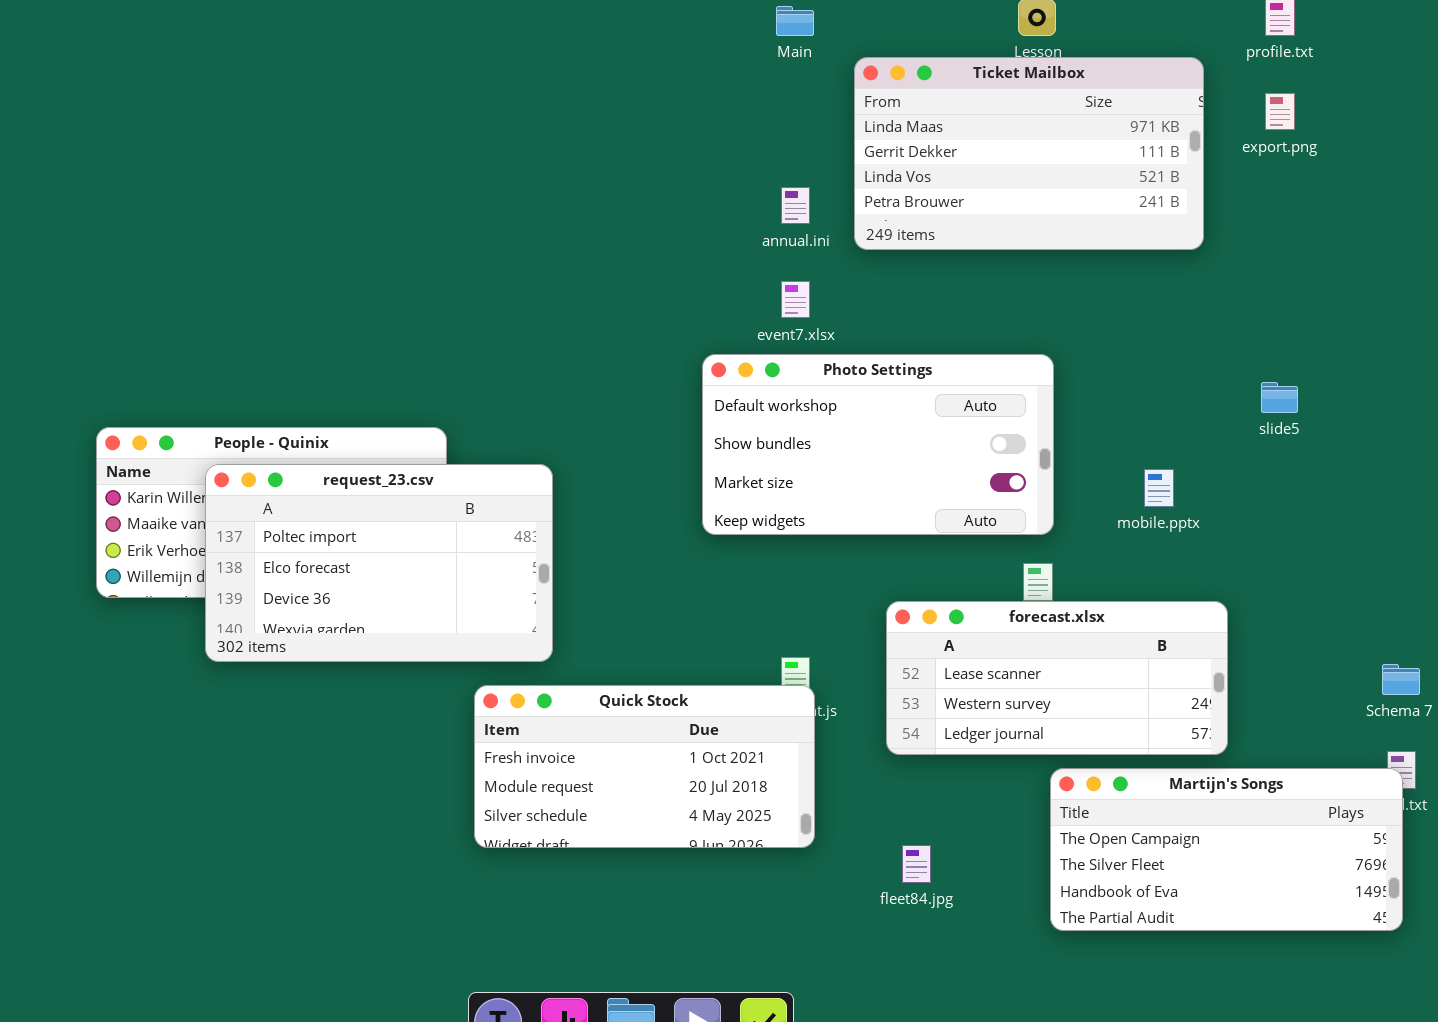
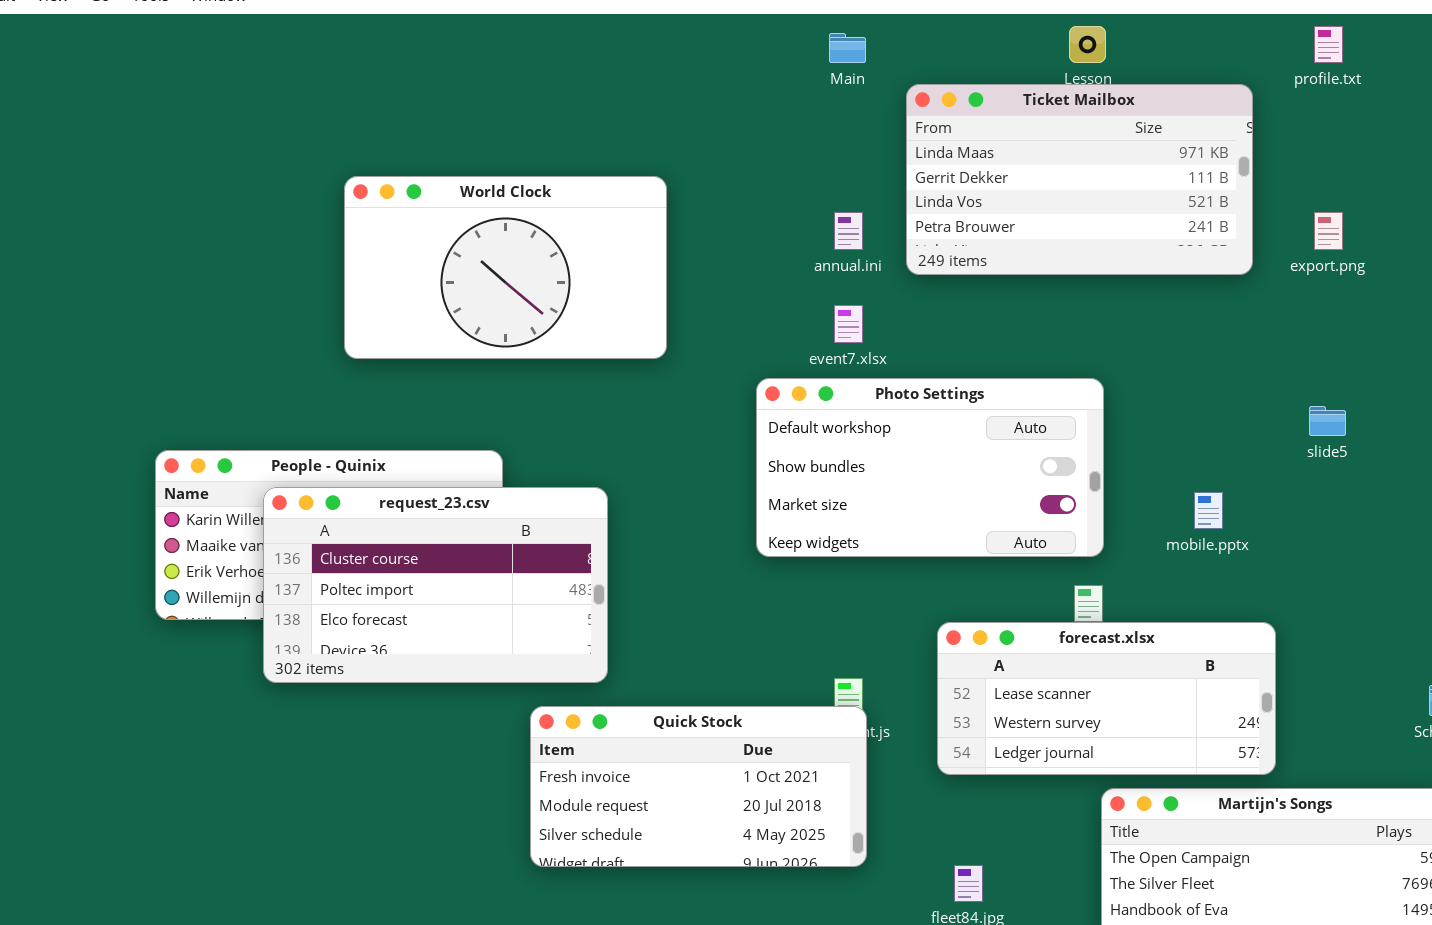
export.png: [1265,93,1295,130] -> [1314,212,1343,250], moved
World Clock: none -> [344,176,667,359], opened
request_23.csv: [205,464,553,662] -> [263,487,608,683], scrolled up 1 row

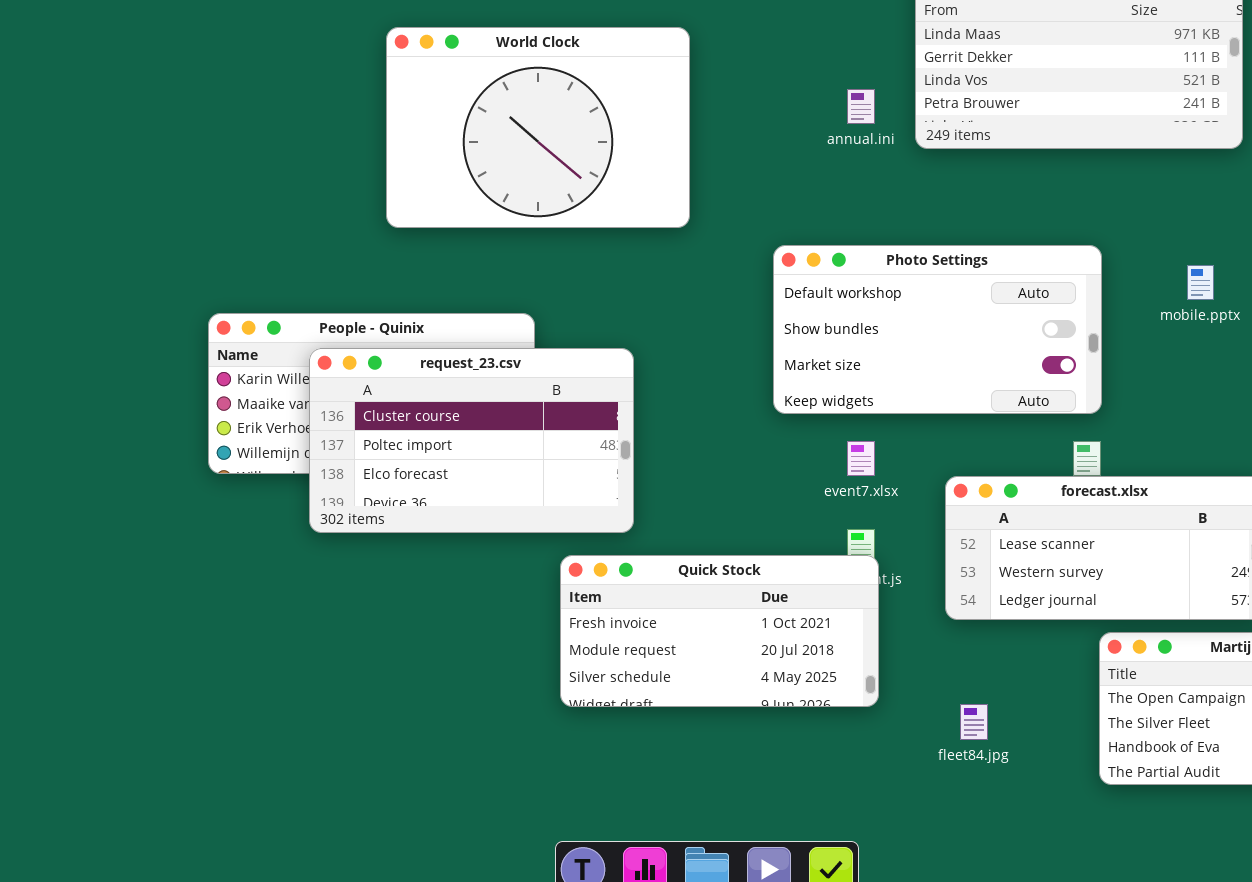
World Clock: [344,176,667,359] -> [386,27,690,228], resized
event7.xlsx: [834,305,863,343] -> [847,441,875,476], moved
mobile.pptx: [1194,492,1223,529] -> [1187,265,1214,300], moved

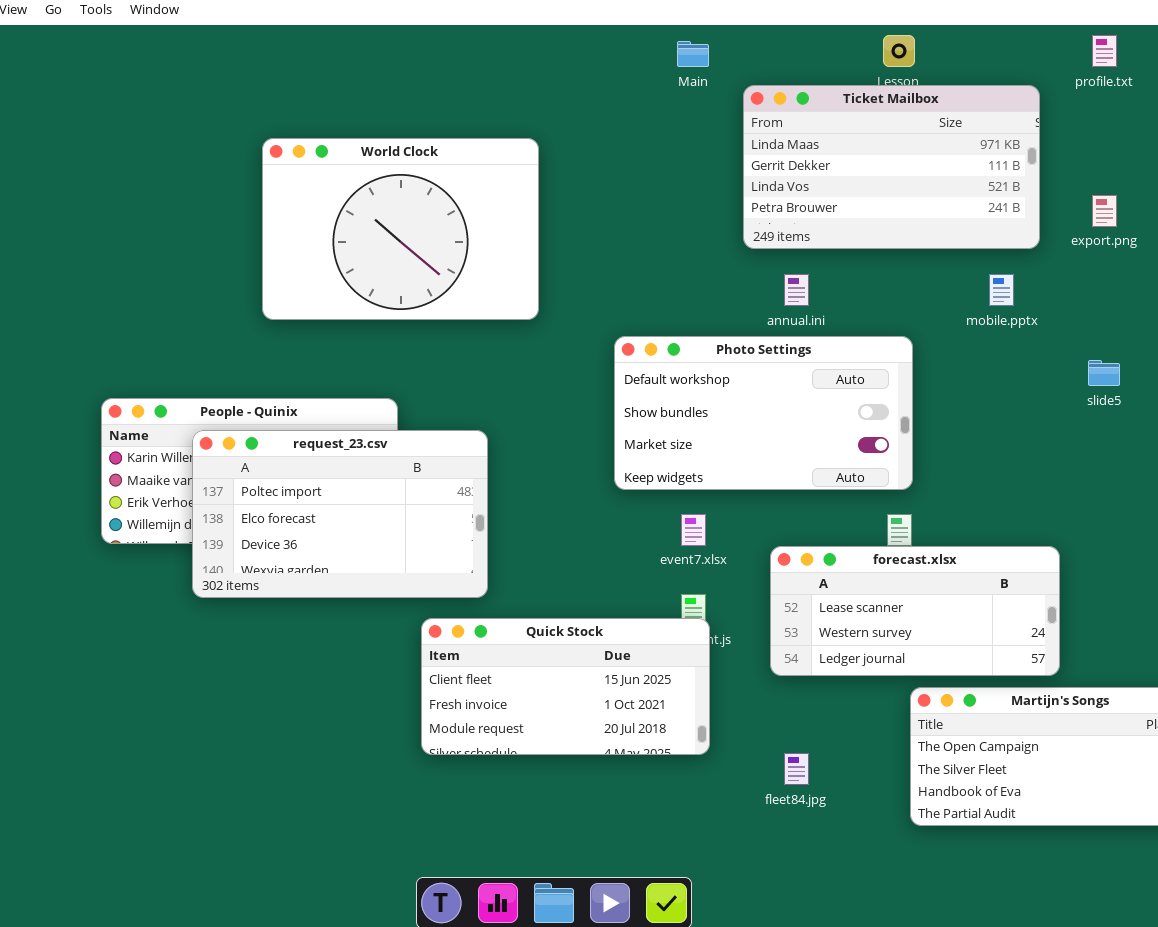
annual.ini: [847,89,875,124] -> [784,274,809,306], moved
mobile.pptx: [1187,265,1214,300] -> [989,274,1014,306], moved
request_23.csv: [309,348,634,533] -> [192,430,488,598], scrolled down 1 row
Quick Stock: [560,555,879,707] -> [421,618,710,755], scrolled up 1 row

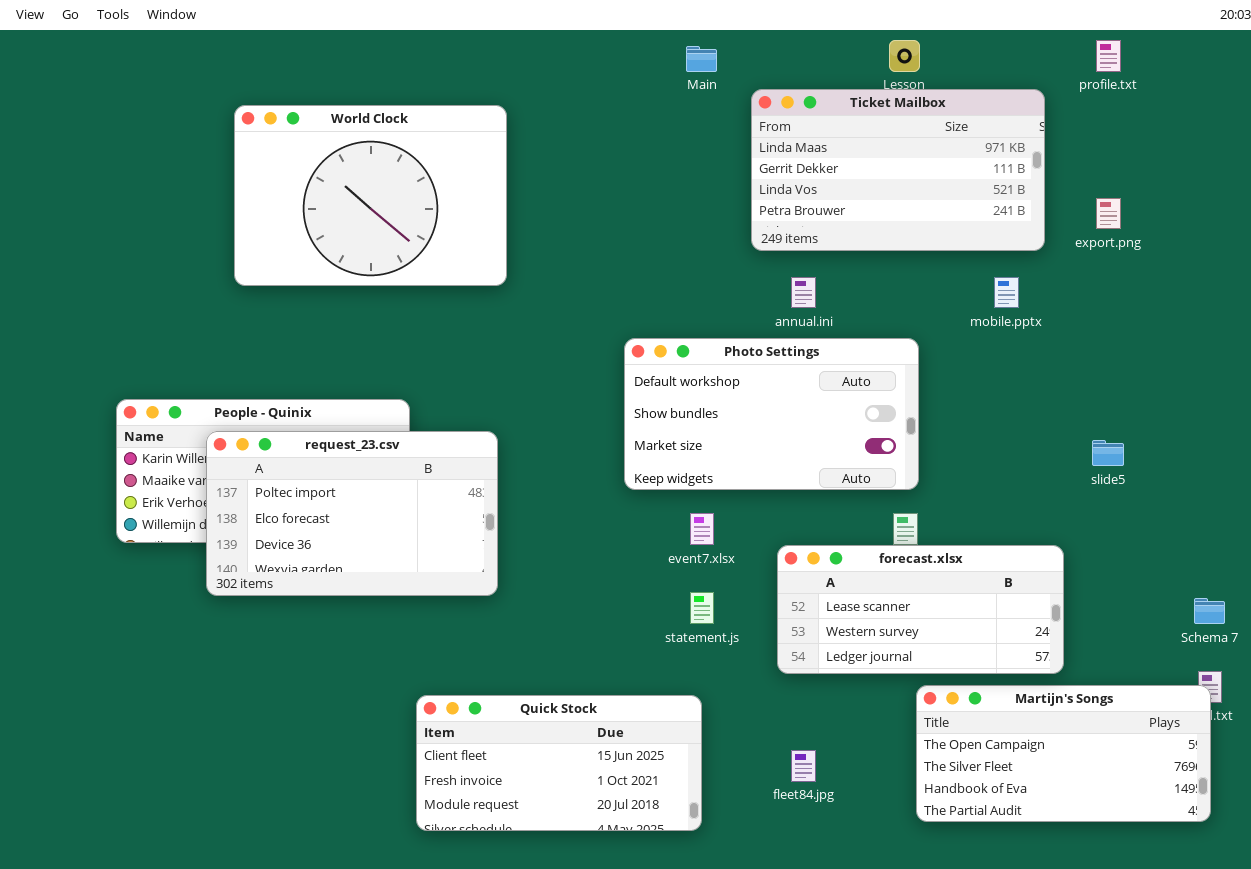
World Clock: [262,138,539,320] -> [234,105,507,286], moved
slide5: [1088,360,1120,386] -> [1092,440,1124,466], moved
Quick Stock: [421,618,710,755] -> [416,695,702,831], moved

